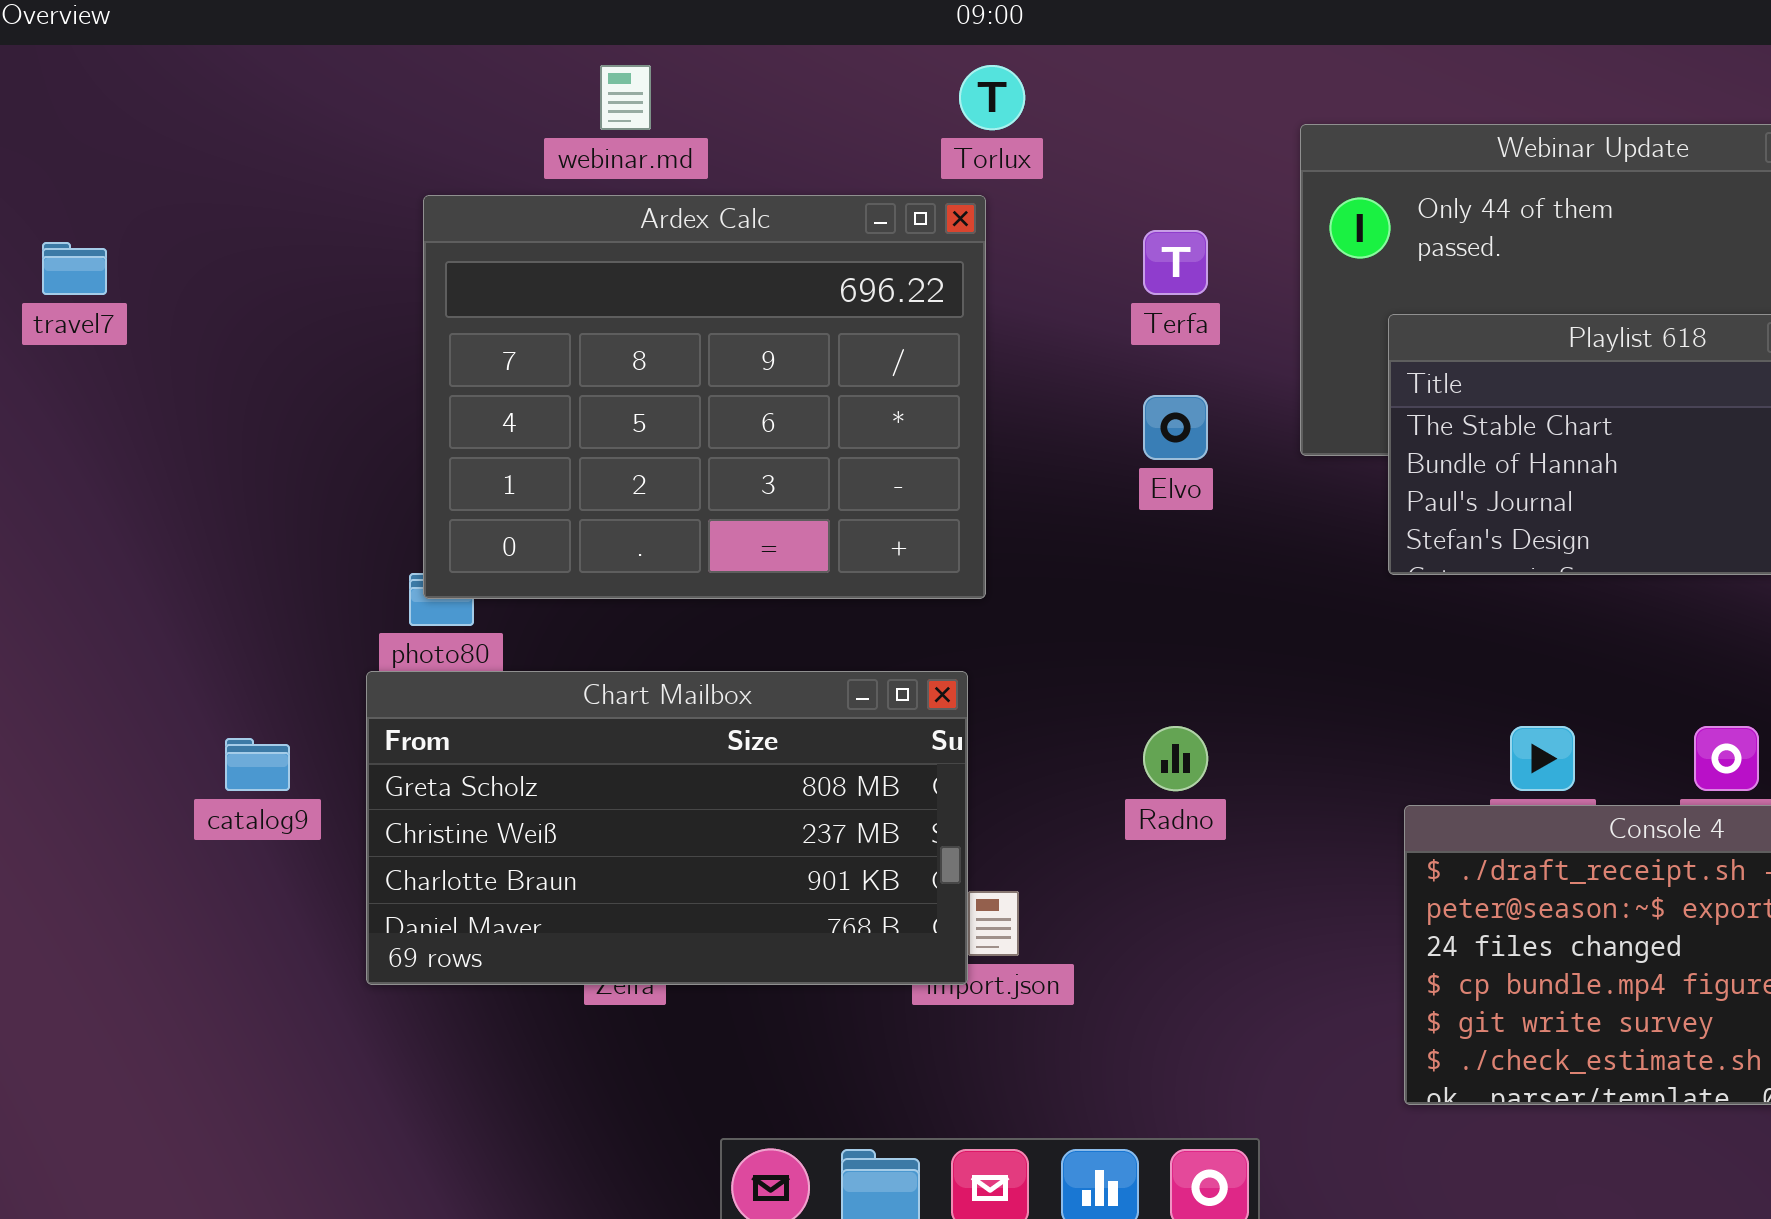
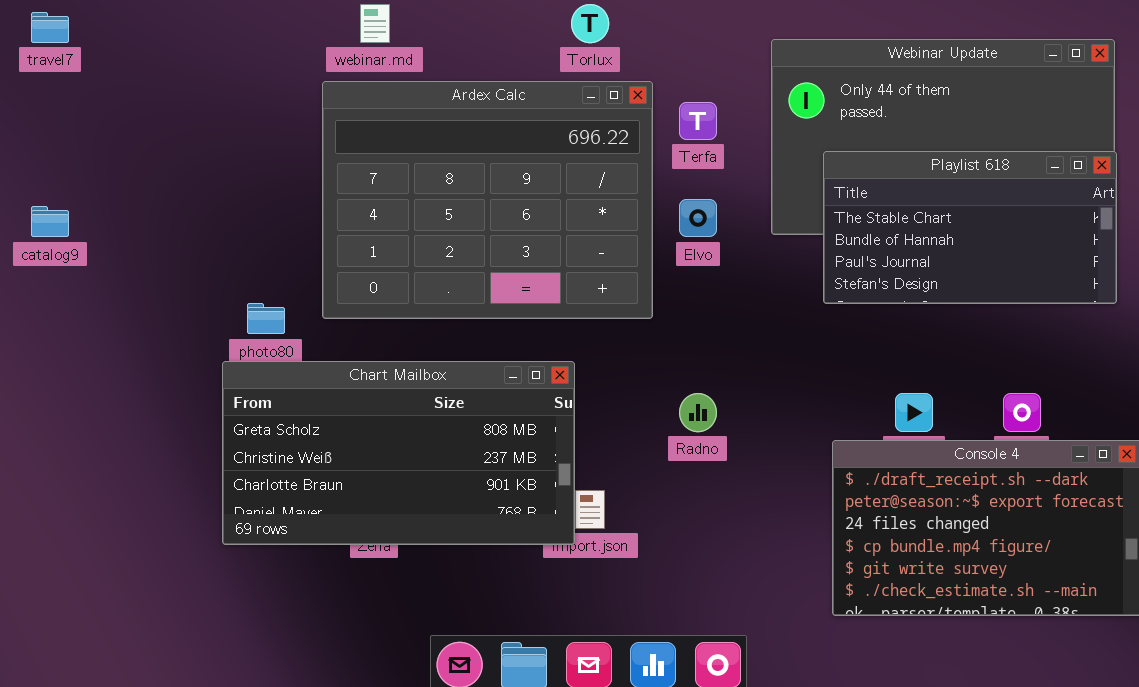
Ardex Calc: [423,195,986,599] -> [322,81,653,319], moved
travel7: [42,242,107,295] -> [31,12,69,43], moved
catalog9: [225,738,290,791] -> [31,206,69,237], moved

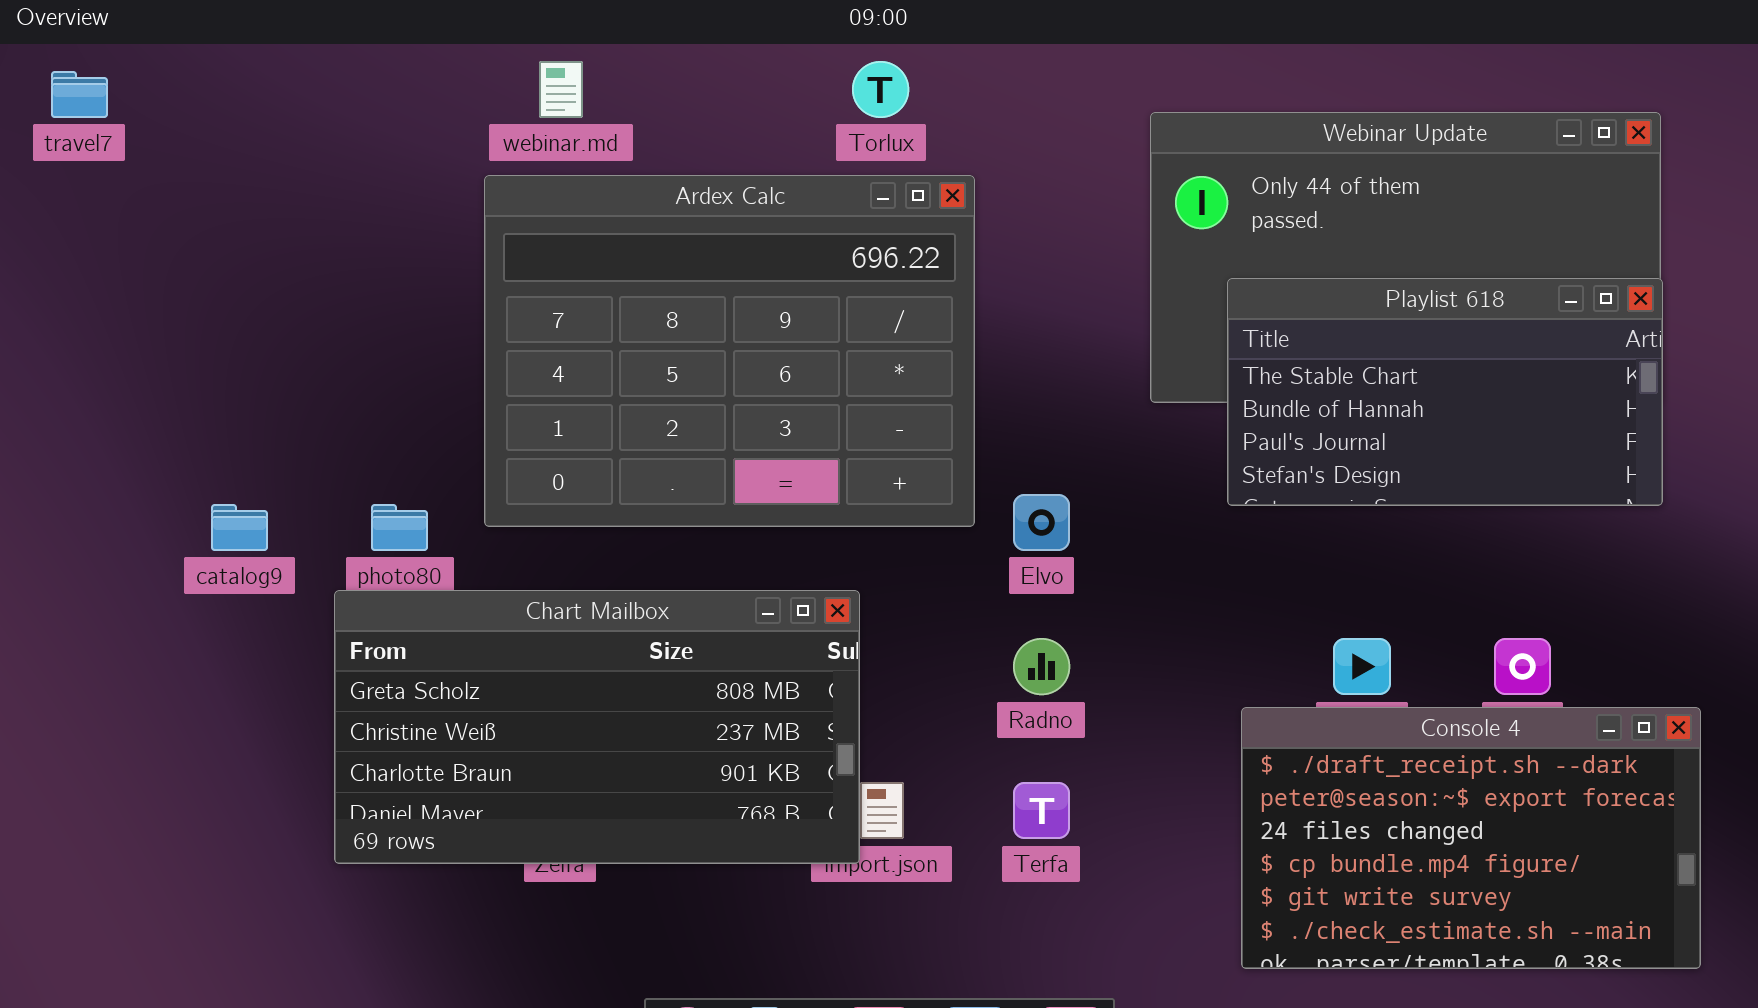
Terfa: [679,102,717,140] -> [1013,782,1070,839], moved
Elvo: [679,199,717,237] -> [1013,494,1070,551], moved
catalog9: [31,206,69,237] -> [211,504,268,551], moved

